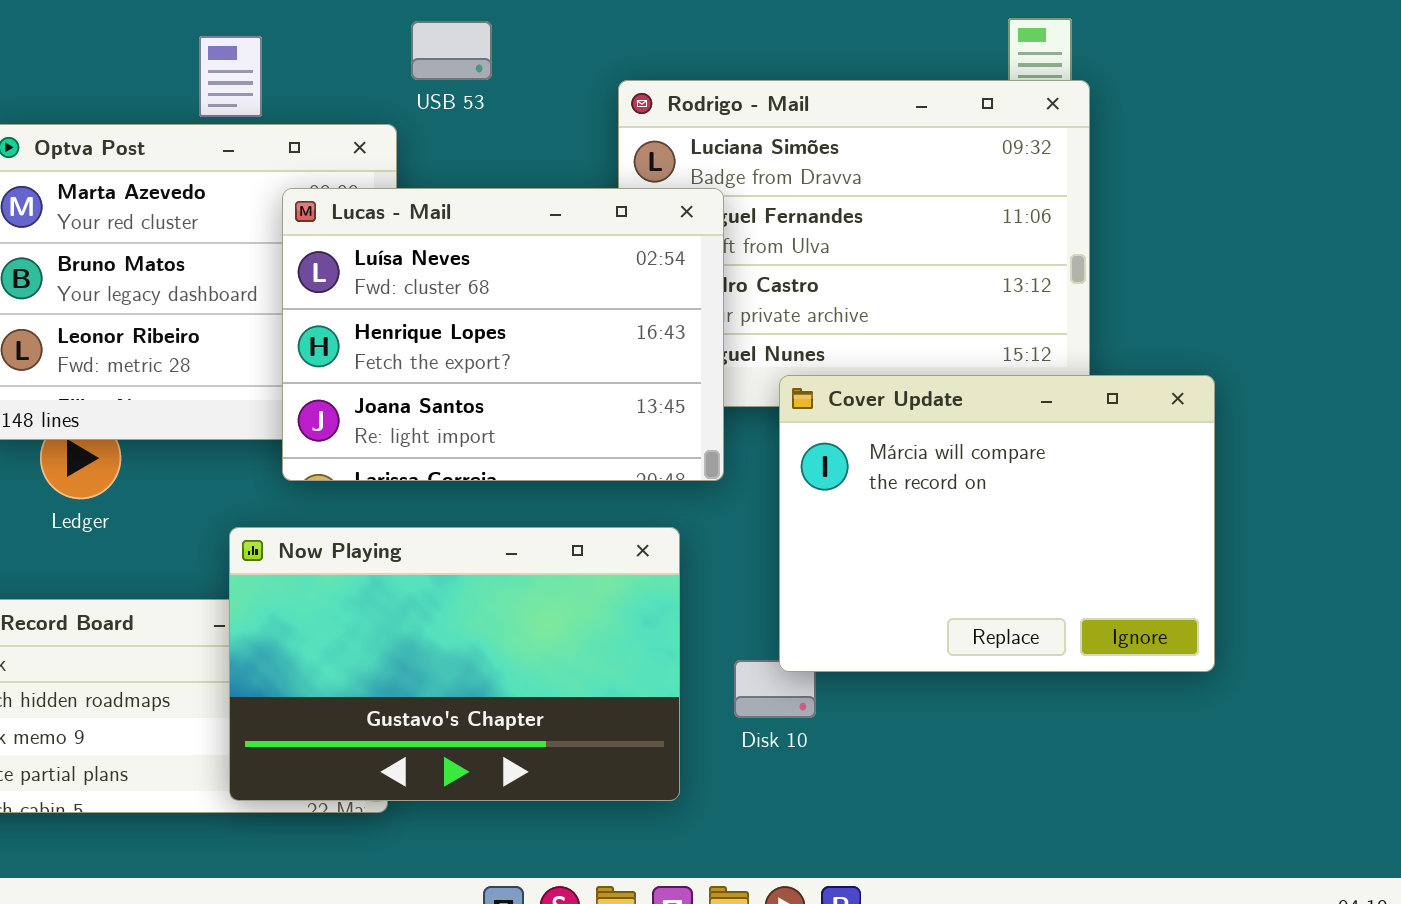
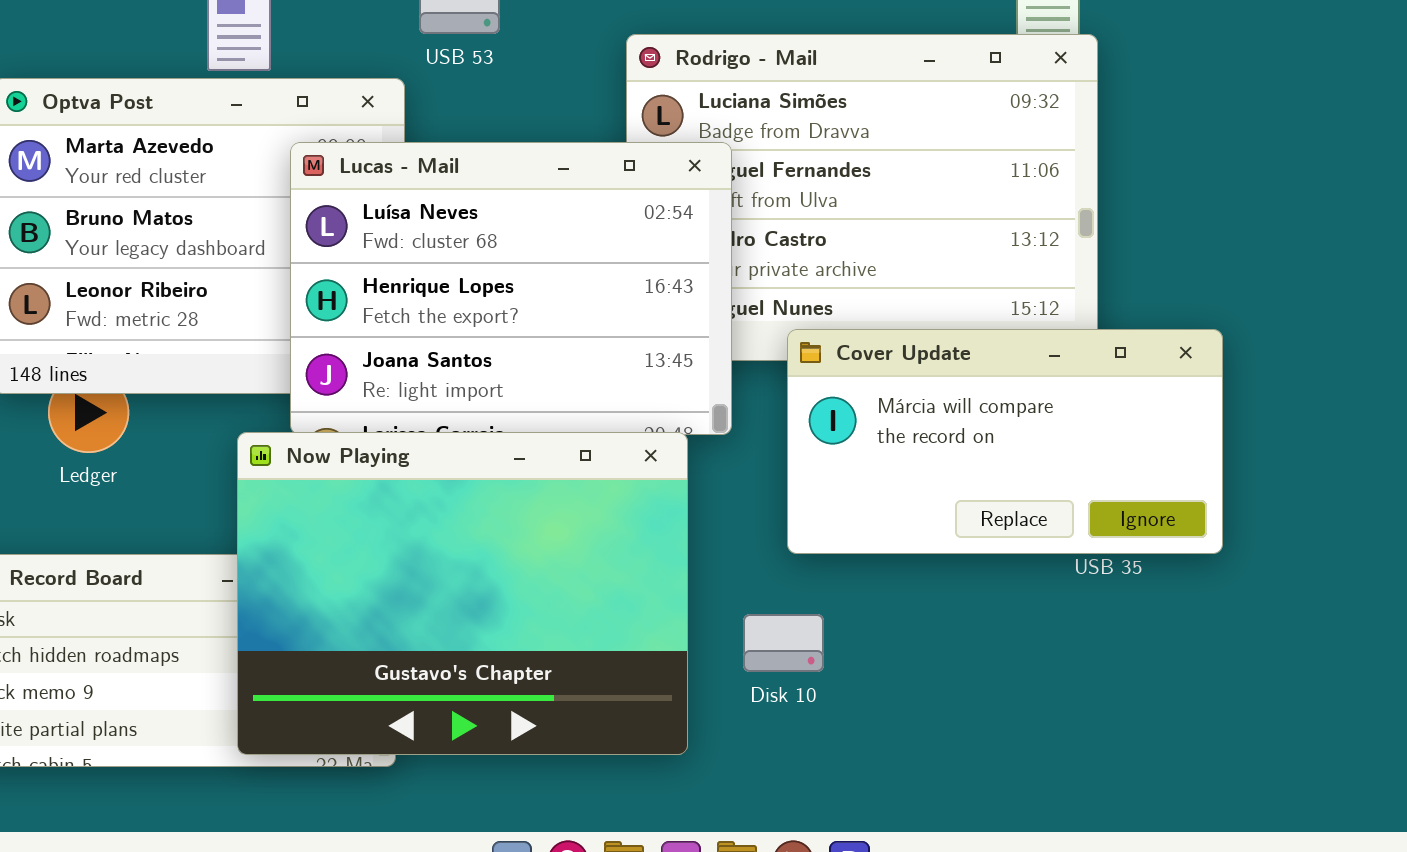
Cover Update: [779,375,1215,672] -> [787,329,1223,554], resized
Now Playing: [229,527,680,801] -> [237,432,688,755], resized

